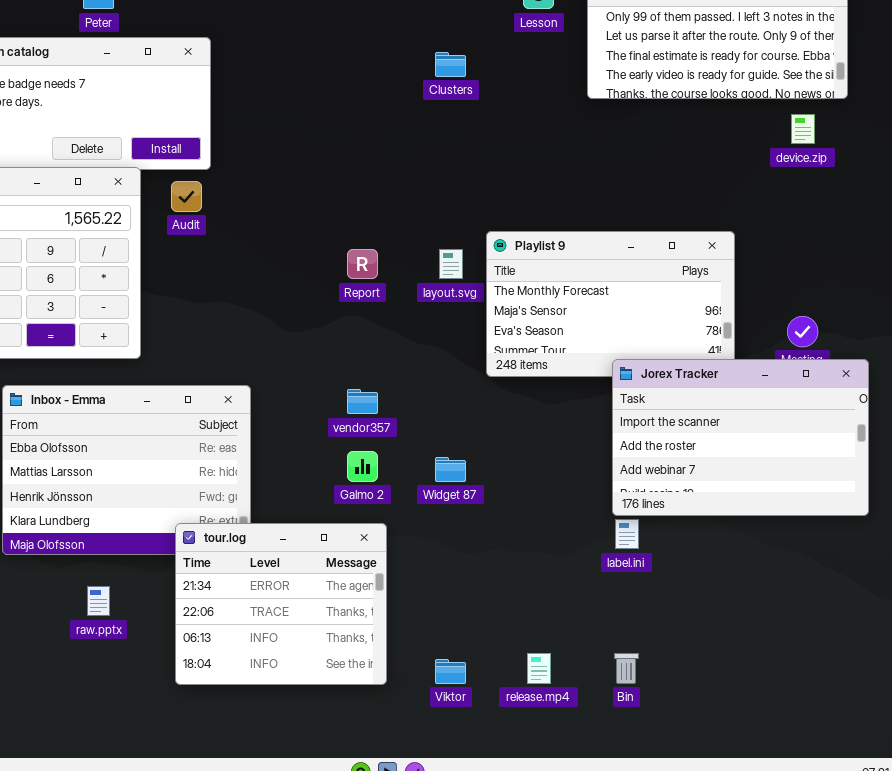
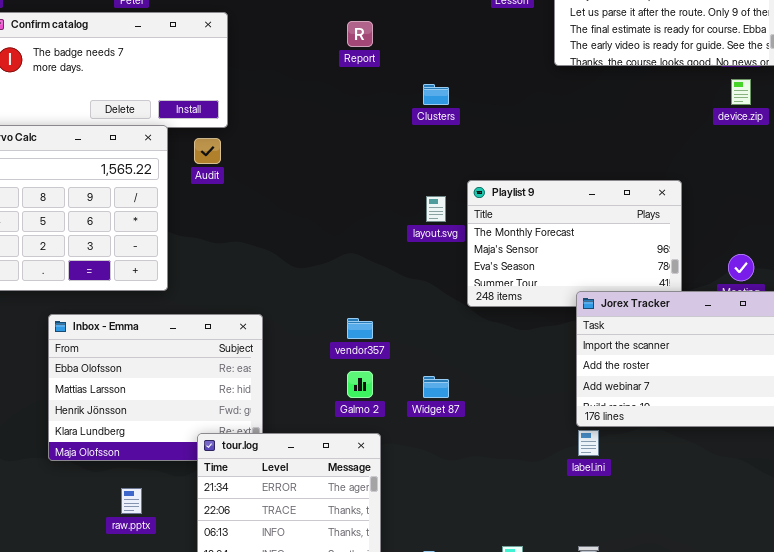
Clusters: [435,52,466,77] -> [423,84,449,105], moved
Report: [347,249,378,279] -> [347,21,373,47], moved

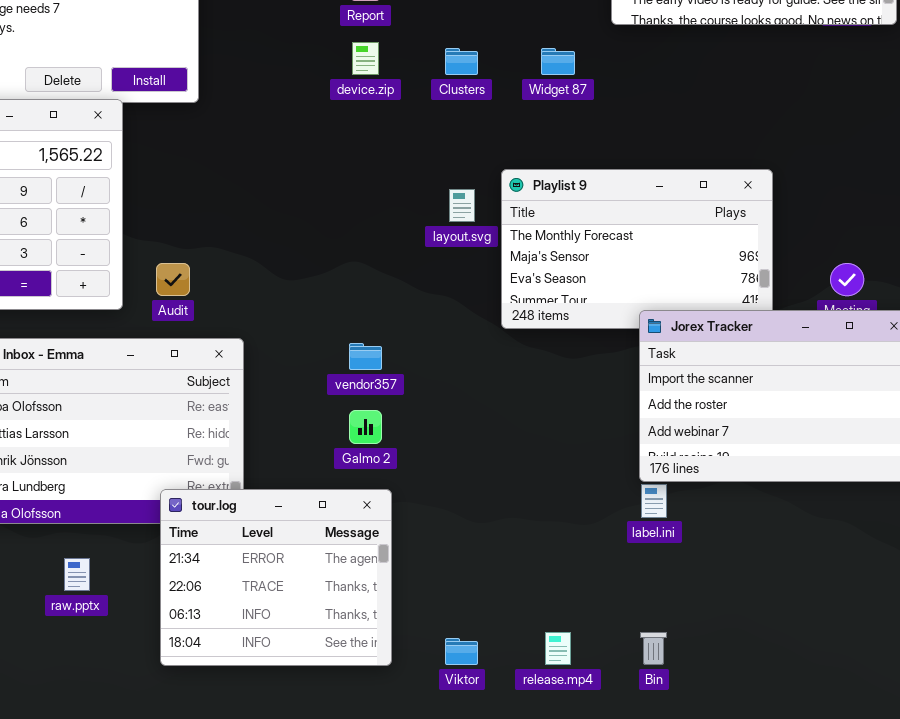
device.zip: [731,79,751,105] -> [352,42,379,75], moved
Audit: [194,138,221,164] -> [156,263,190,296], moved
Widget 87: [423,376,449,398] -> [541,48,575,75], moved

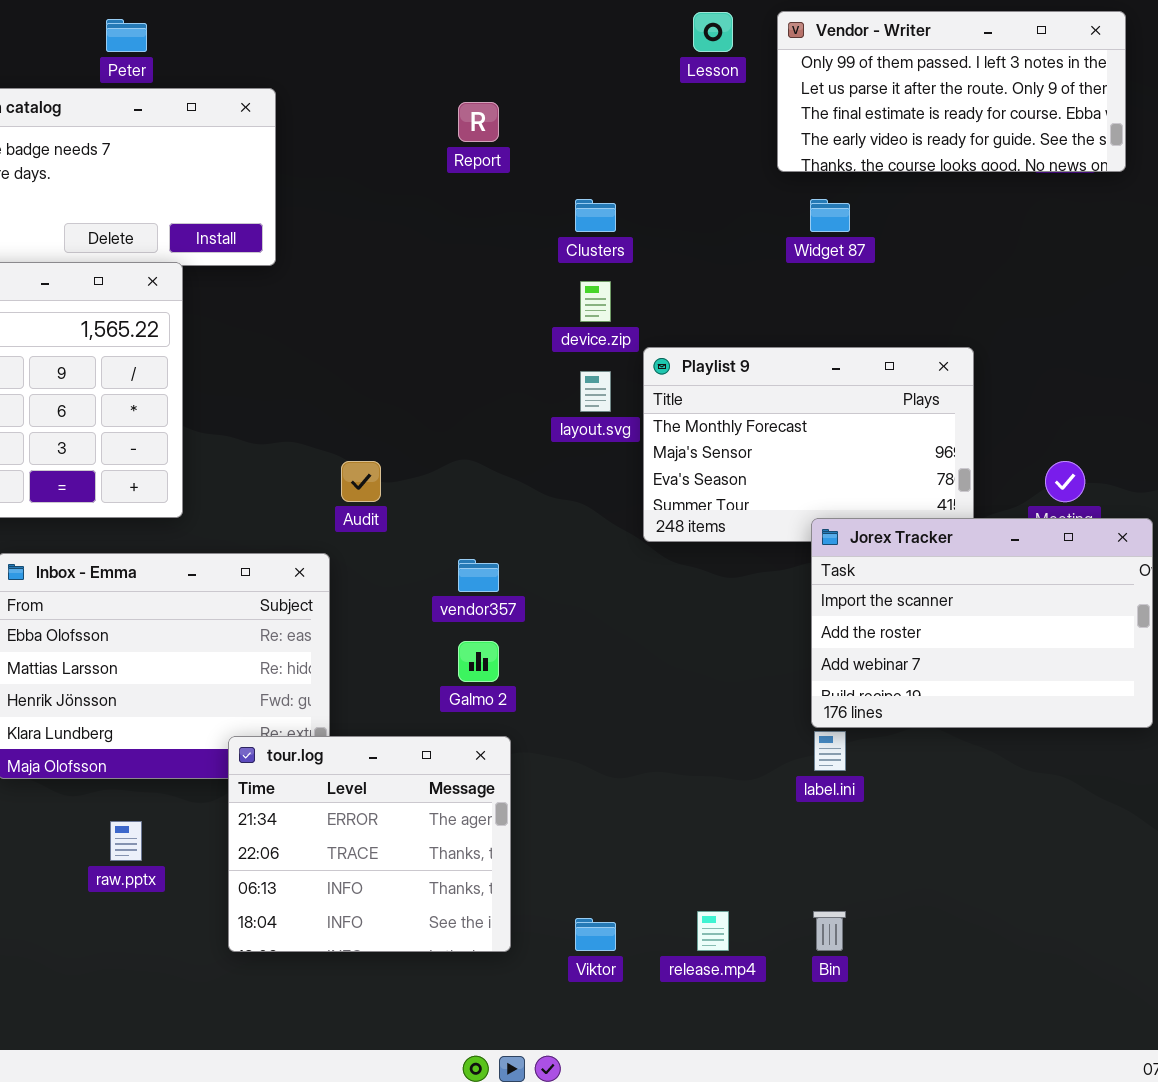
device.zip: [352,42,379,75] -> [580,281,611,322], moved
Widget 87: [541,48,575,75] -> [810,199,850,232], moved
Audit: [156,263,190,296] -> [341,461,381,502], moved

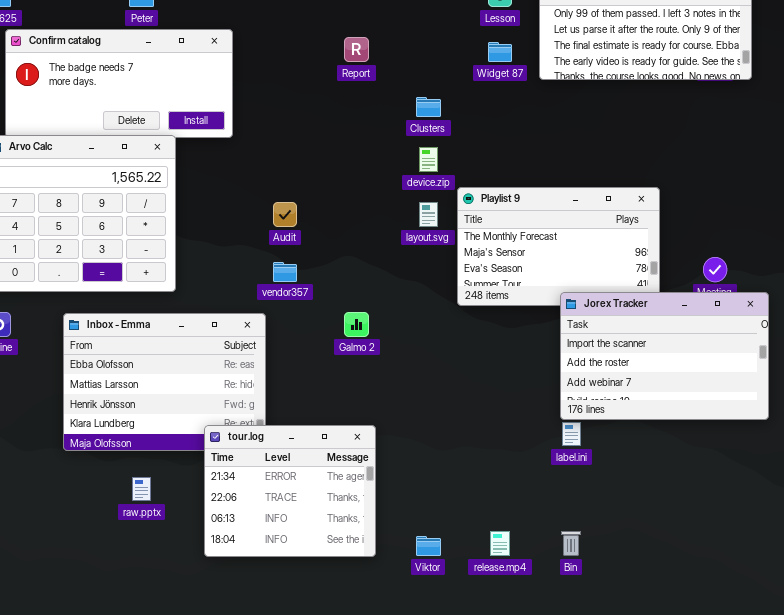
Widget 87: [810,199,850,232] -> [488,42,512,62], moved
Audit: [341,461,381,502] -> [273,202,297,227], moved
vendor357: [458,559,499,592] -> [273,262,297,282], moved
Galmo 2: [458,641,499,682] -> [344,312,369,337], moved

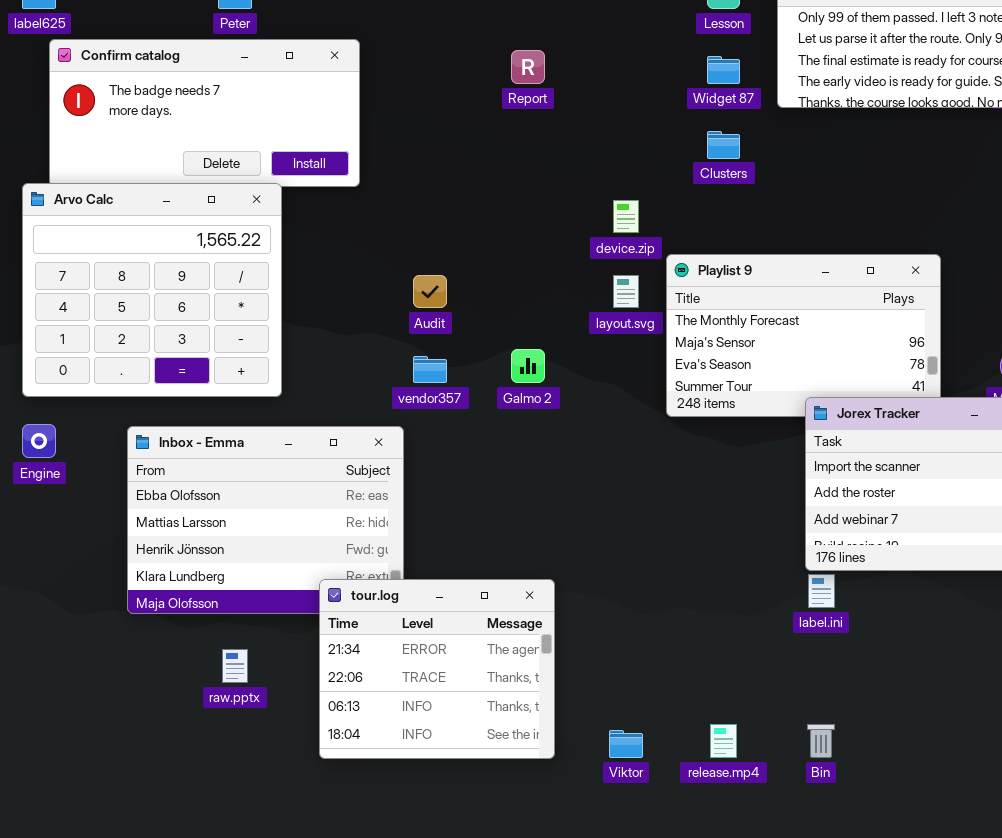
Clusters: [416,97,441,117] -> [707,131,740,159], moved
Galmo 2: [344,312,369,337] -> [511,349,545,383], moved

